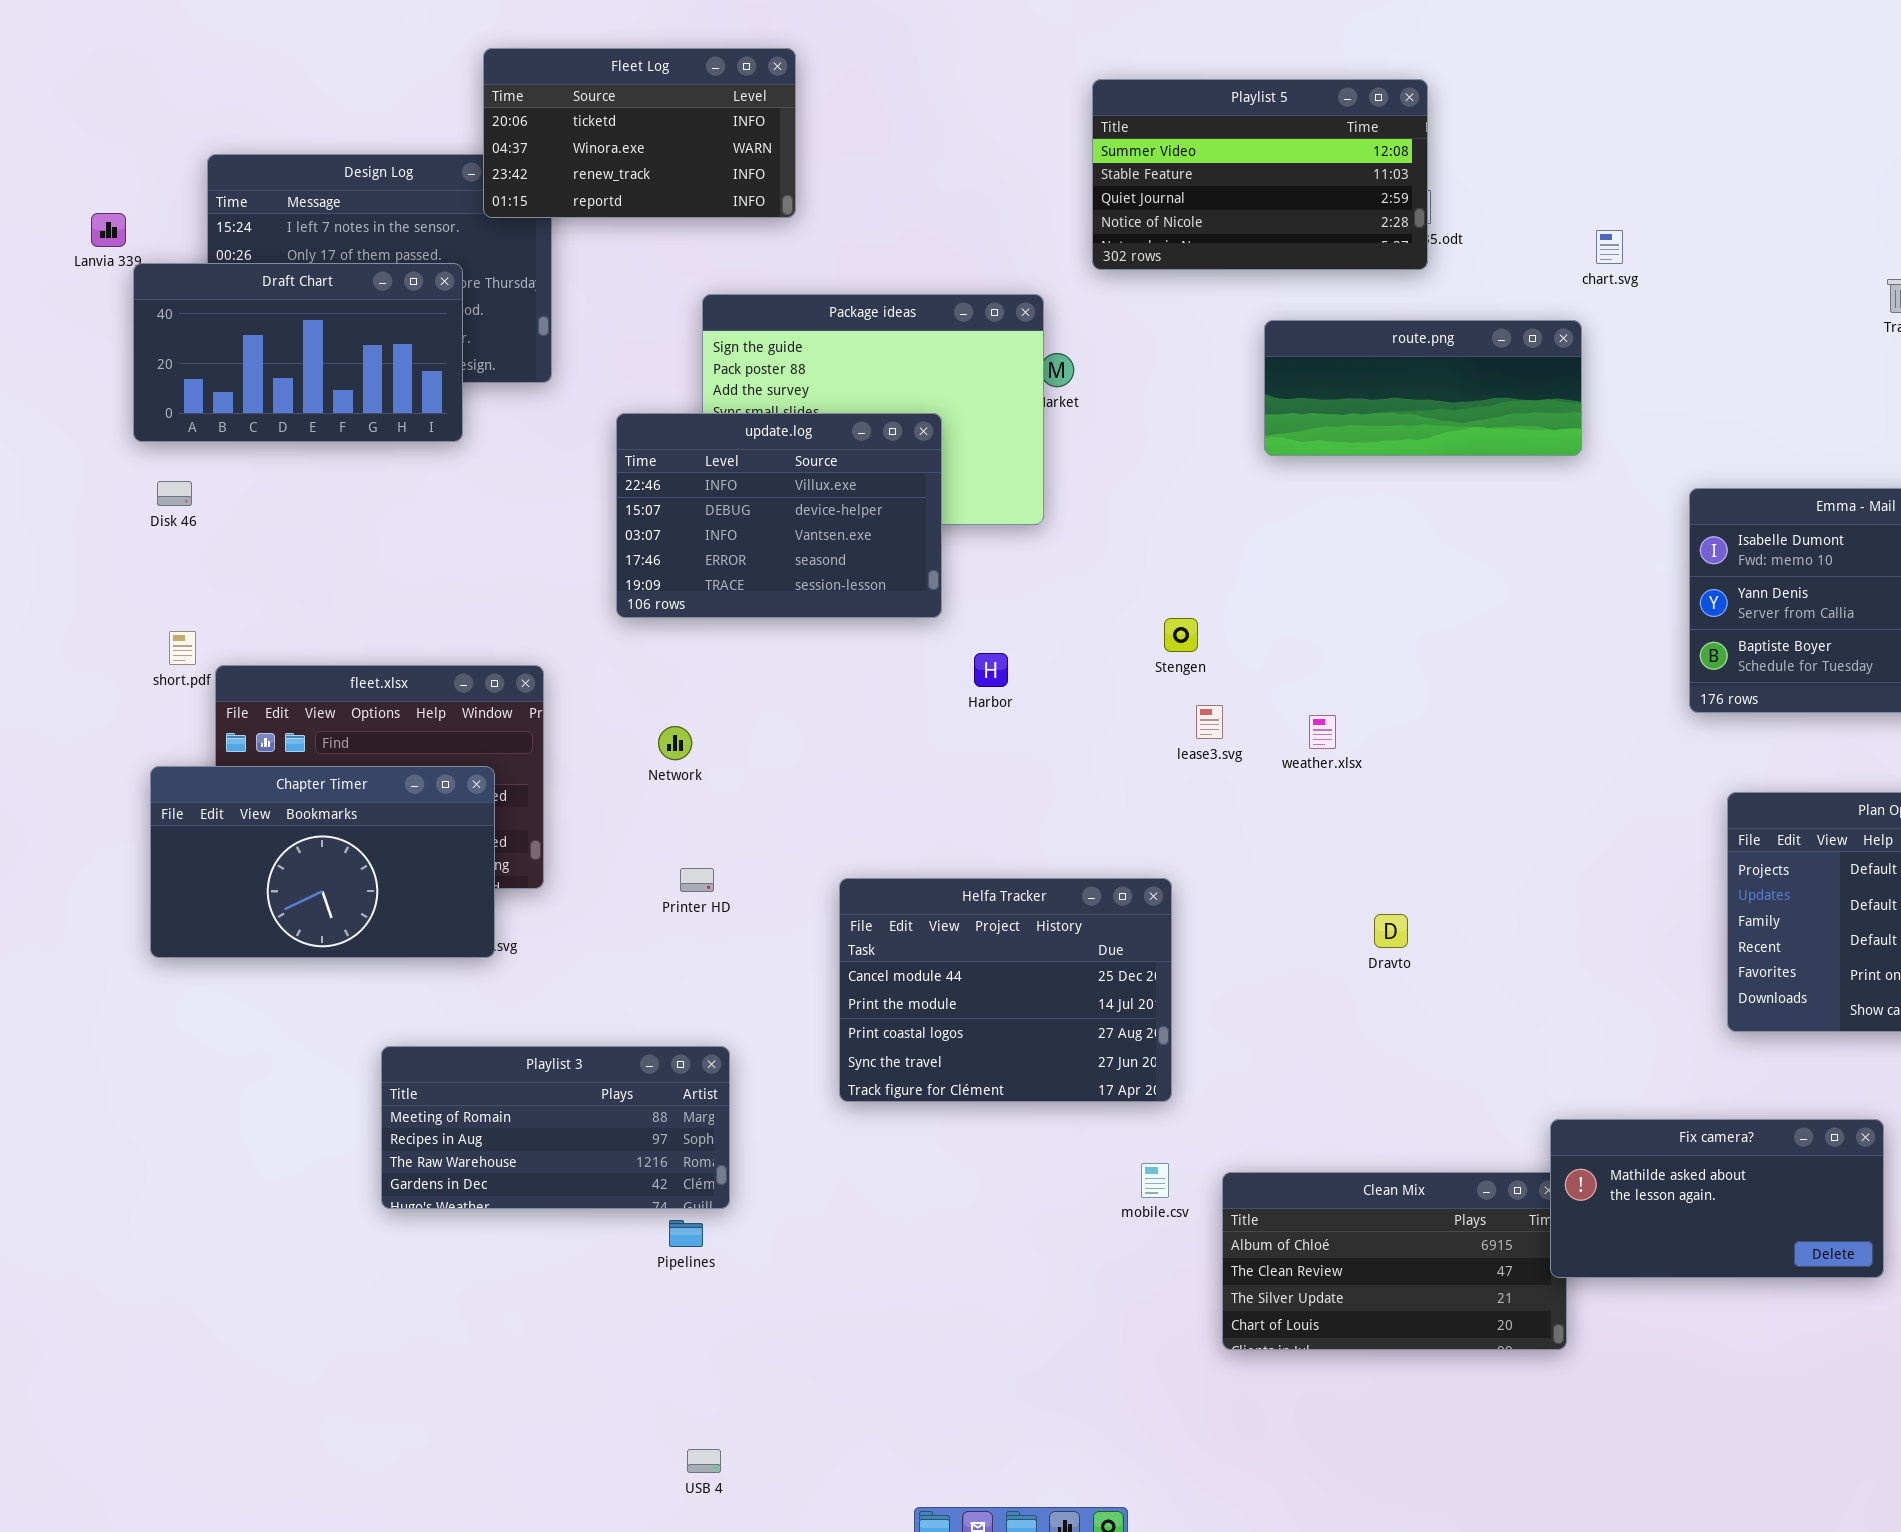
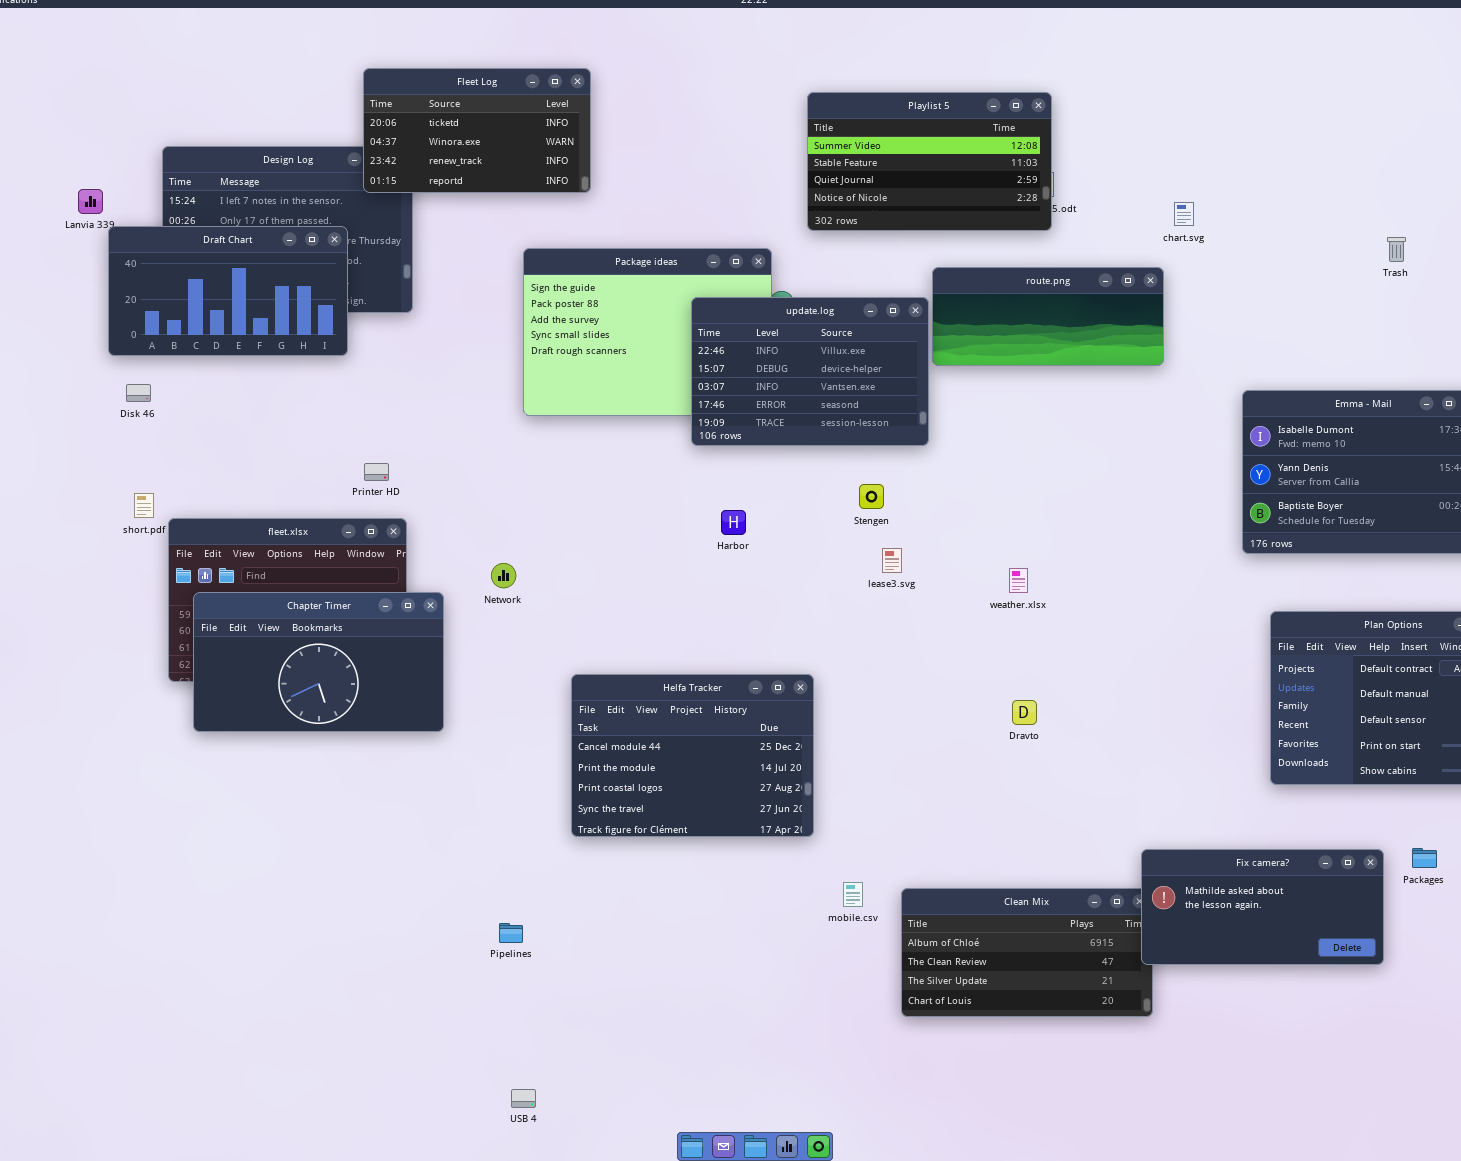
update.log: [616,413,942,618] -> [691,297,929,446], moved
weather.xlsx: [1309,715,1336,749] -> [1009,568,1028,593], moved
Chapter Timer: [150,766,495,958] -> [193,592,444,732], moved
Printer HD: [680,868,714,892] -> [364,463,389,481], moved
Helfa Tracker: [839,878,1172,1102] -> [571,674,814,837], moved
Playlist 3: [381,1046,730,1209] -> none, closed

